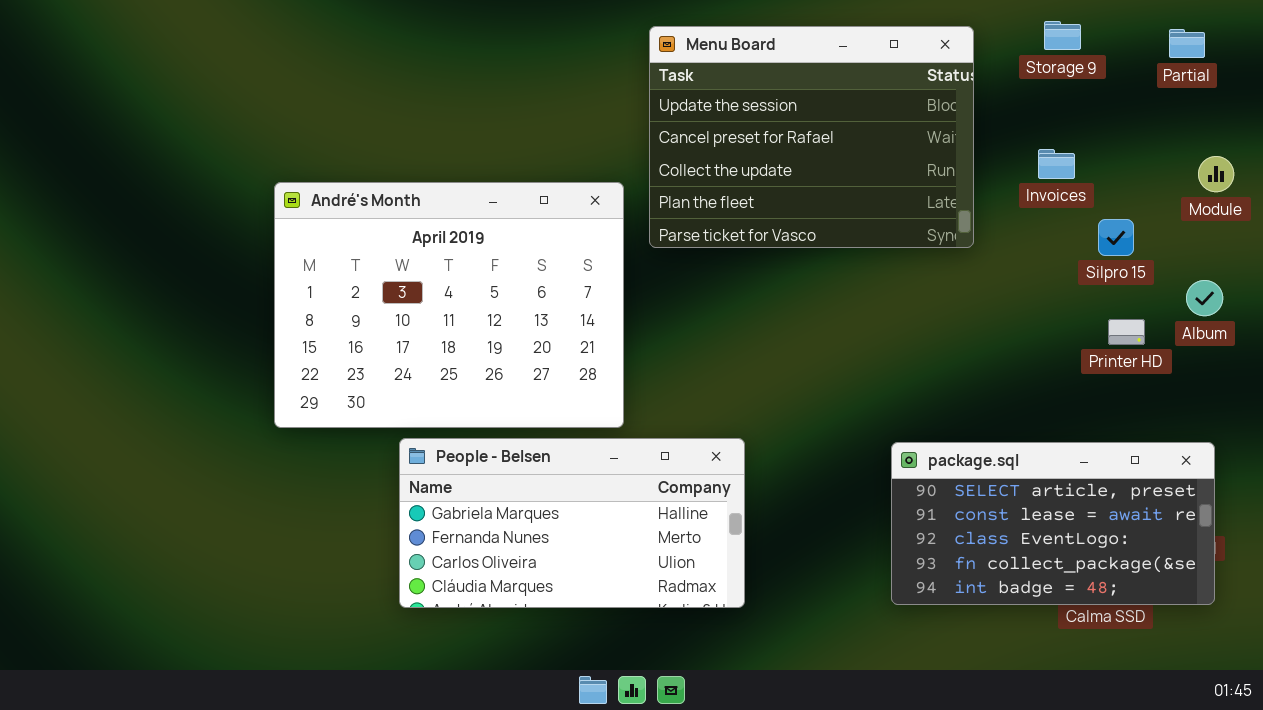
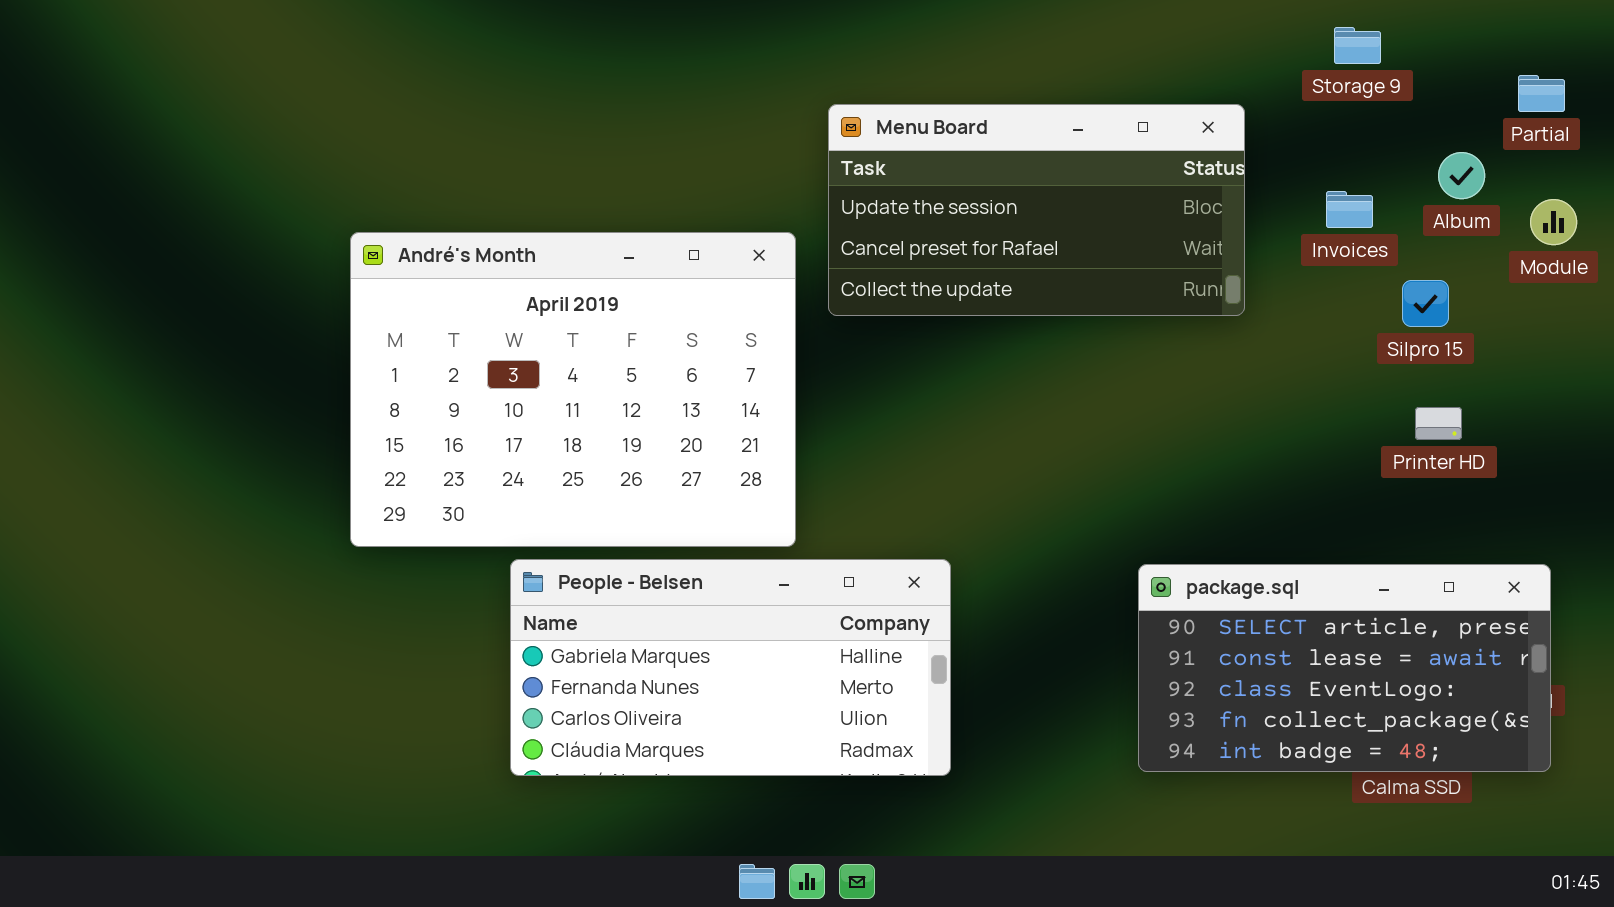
Menu Board: [649,26,974,248] -> [828,104,1245,316], resized
Partial: [1169,29,1205,58] -> [1518,75,1565,112], moved
Album: [1186,280,1223,316] -> [1438,152,1485,199], moved

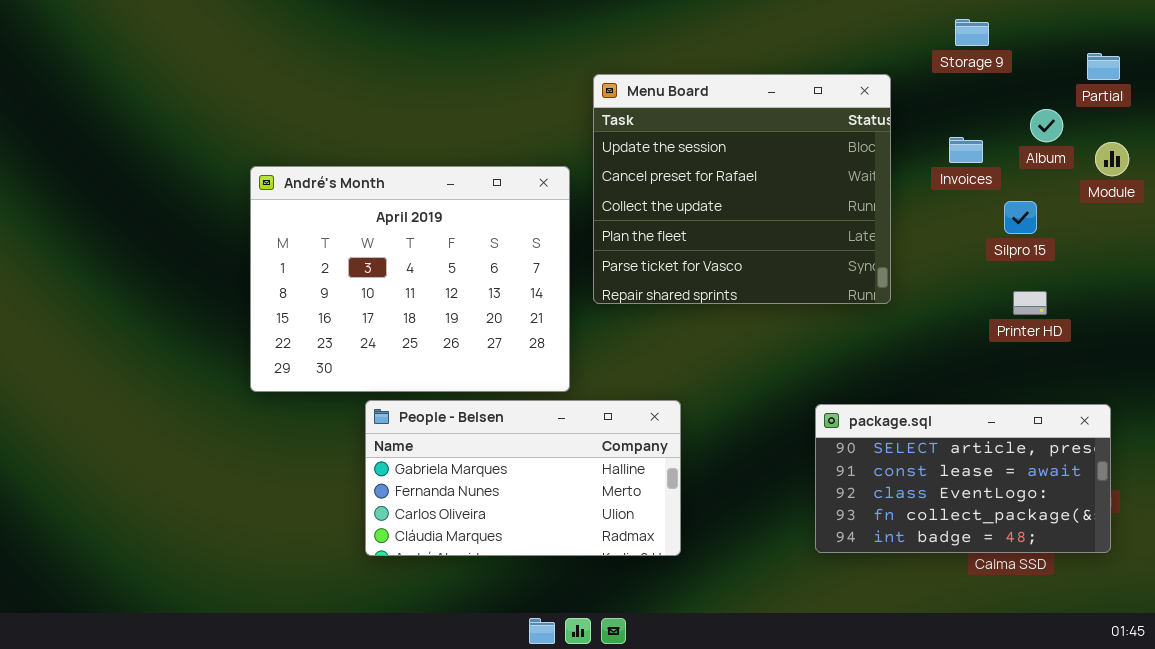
Menu Board: [828,104,1245,316] -> [593,74,891,304], resized

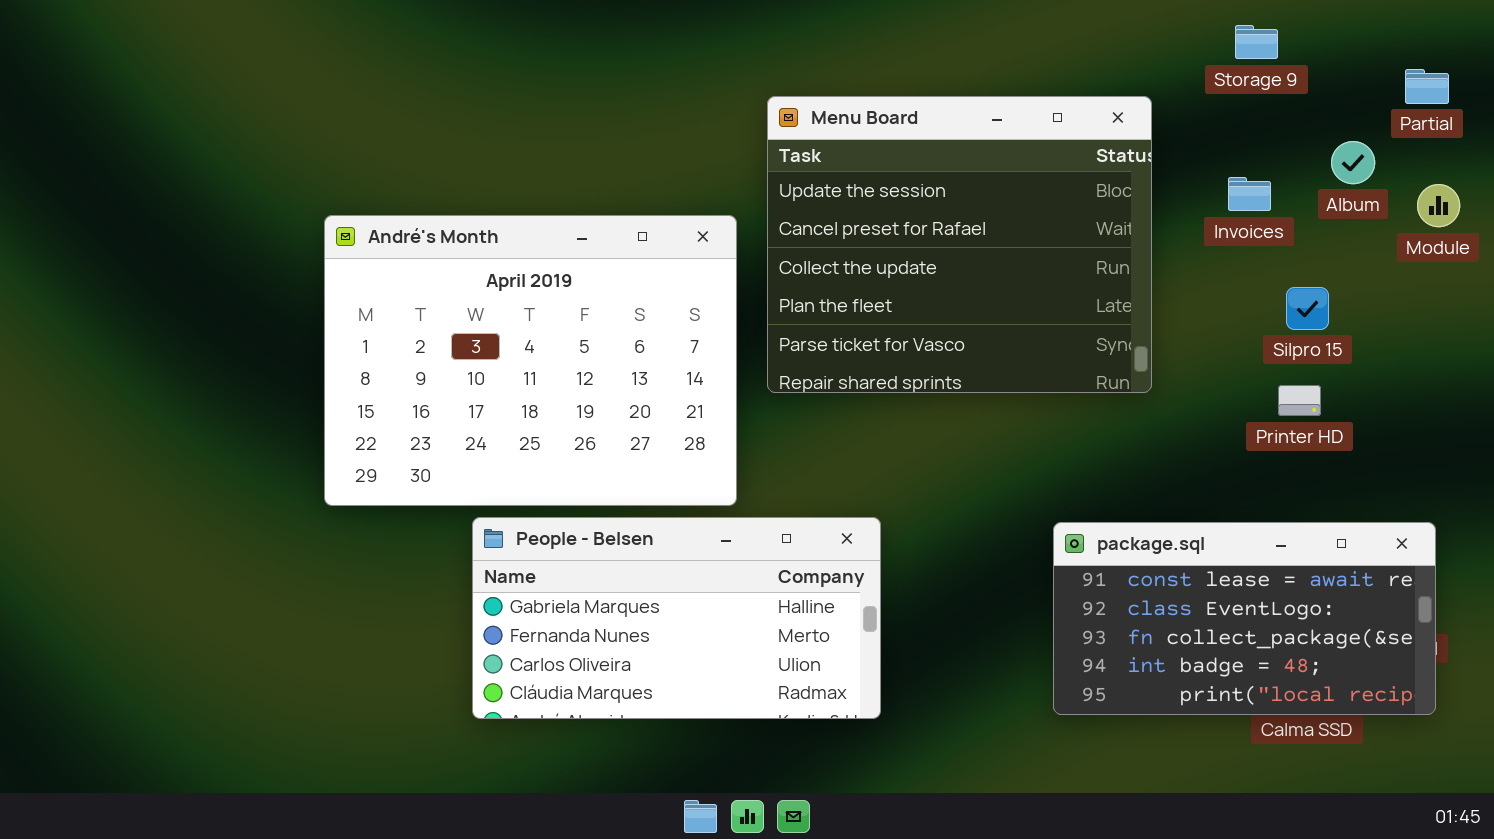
Silpro 15: [1004,201,1037,234] -> [1286,287,1329,330], moved
Printer HD: [1013,291,1047,315] -> [1278,385,1321,416], moved
package.sql: [815,404,1111,553] -> [1053,522,1436,715], scrolled down 1 row

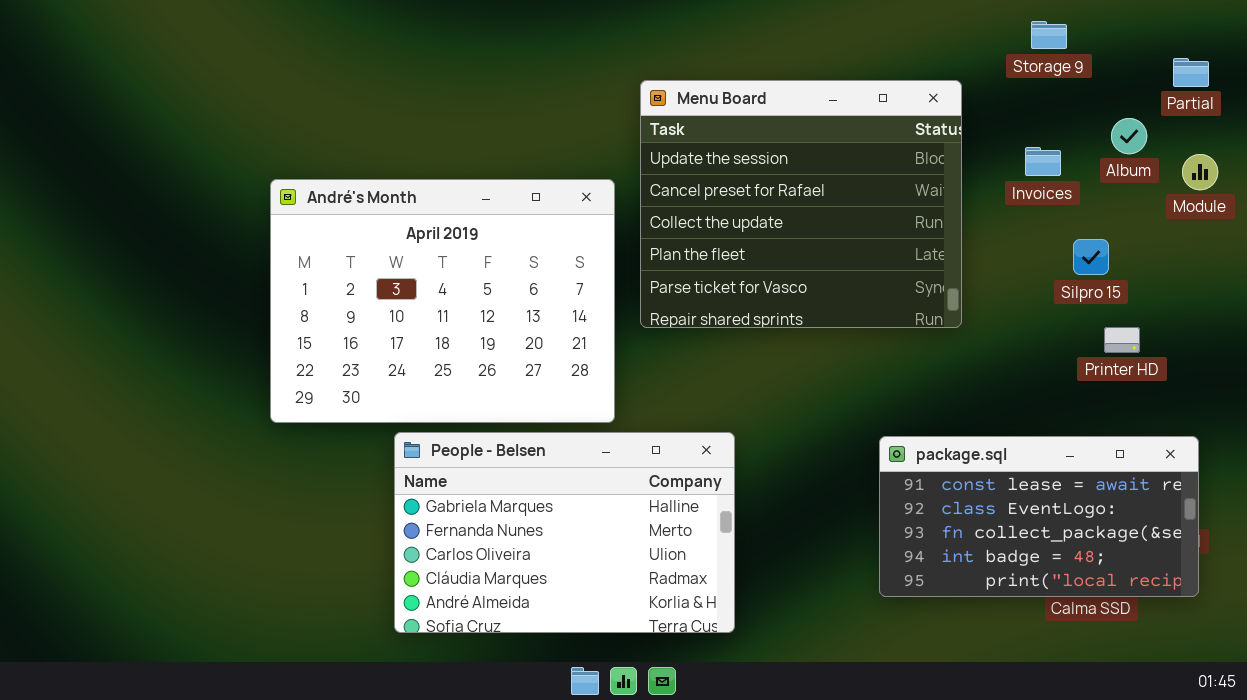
Printer HD: [1278,385,1321,416] -> [1104,327,1140,353], moved
People - Belsen: [472,517,881,719] -> [394,432,735,633], resized

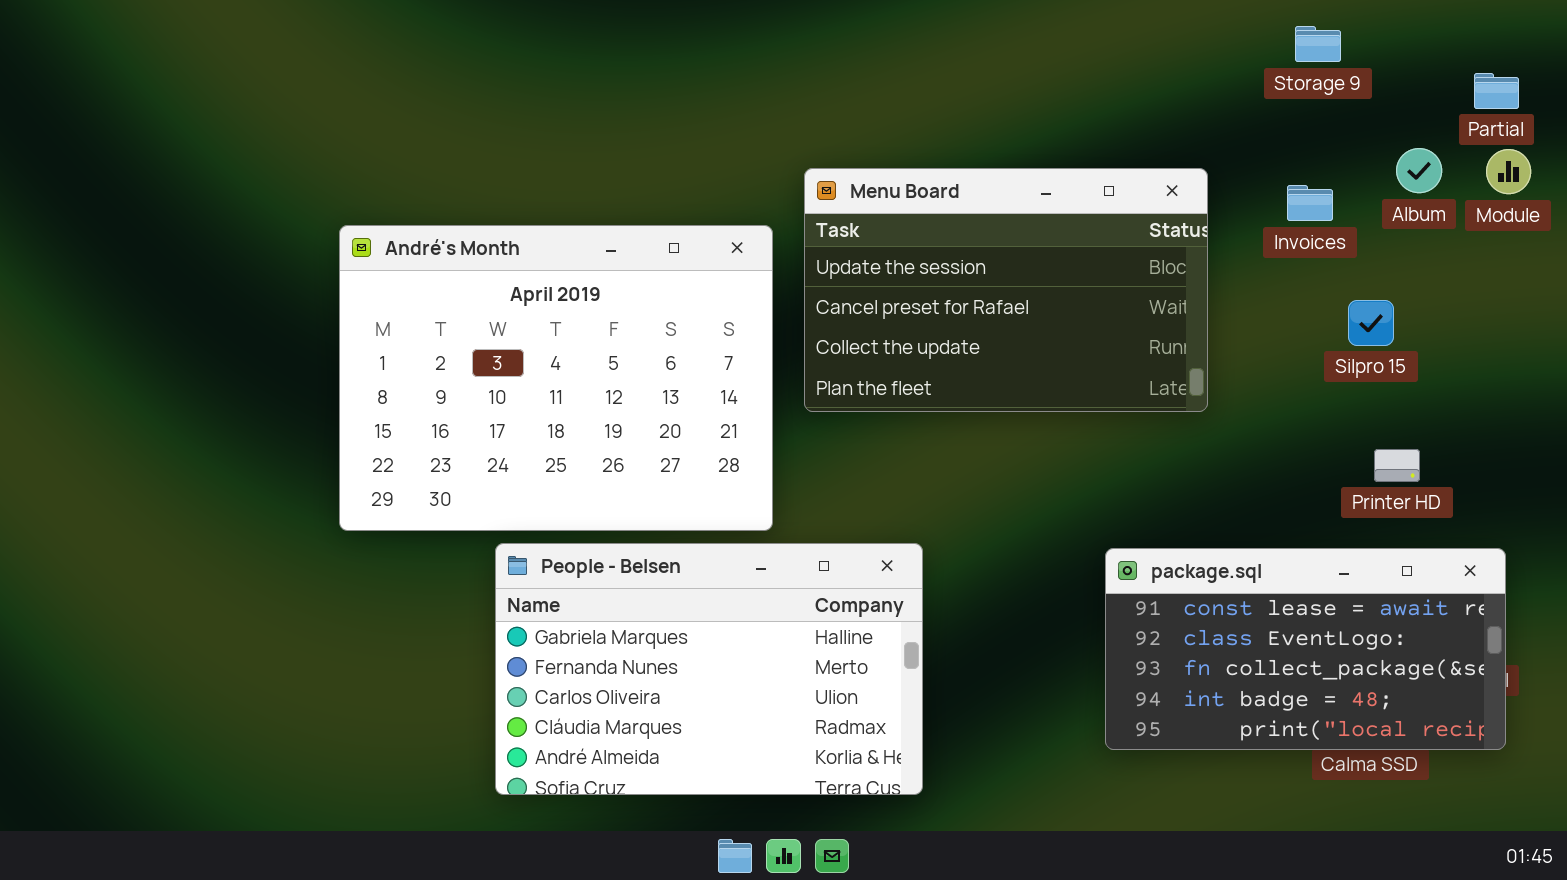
Menu Board: [640,80,962,328] -> [804,168,1208,412], resized
Module: [1182,154,1218,190] -> [1486,149,1531,194], moved
Printer HD: [1104,327,1140,353] -> [1374,449,1420,482], moved

